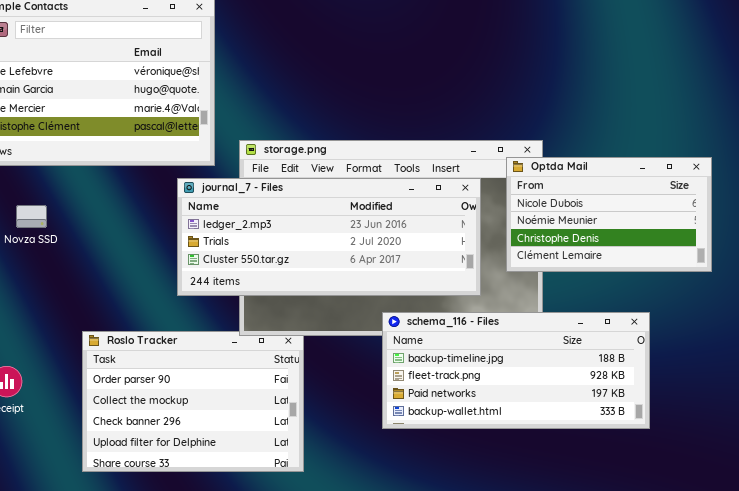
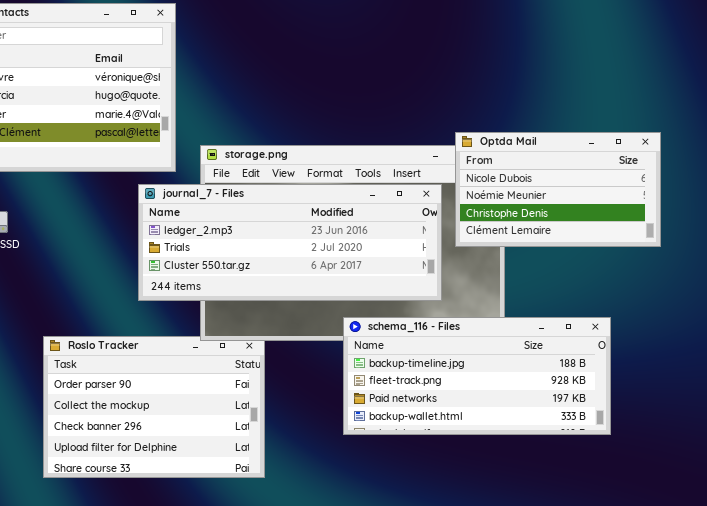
Optda Mail: [506,157,712,272] -> [455,132,661,247], moved

